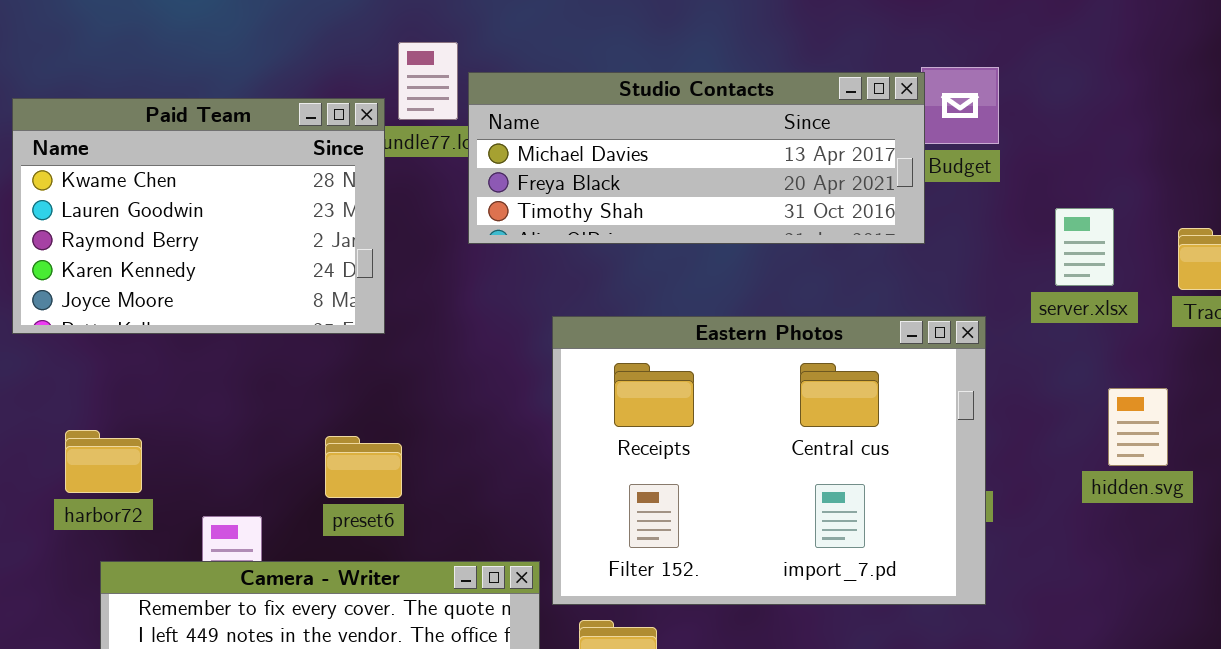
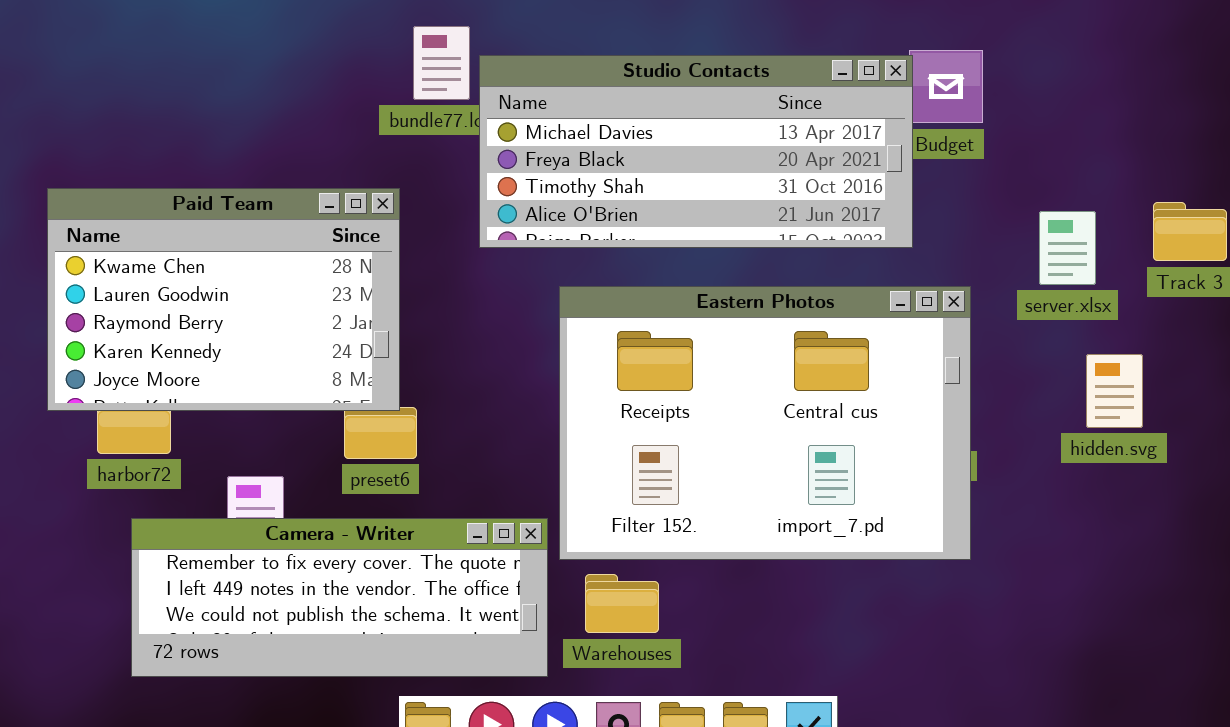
Studio Contacts: [468,72,925,244] -> [479,55,913,248], resized
Paid Team: [12,98,385,334] -> [47,188,400,411], moved
server.xlsx: [1055,208,1114,286] -> [1039,211,1096,285], moved

